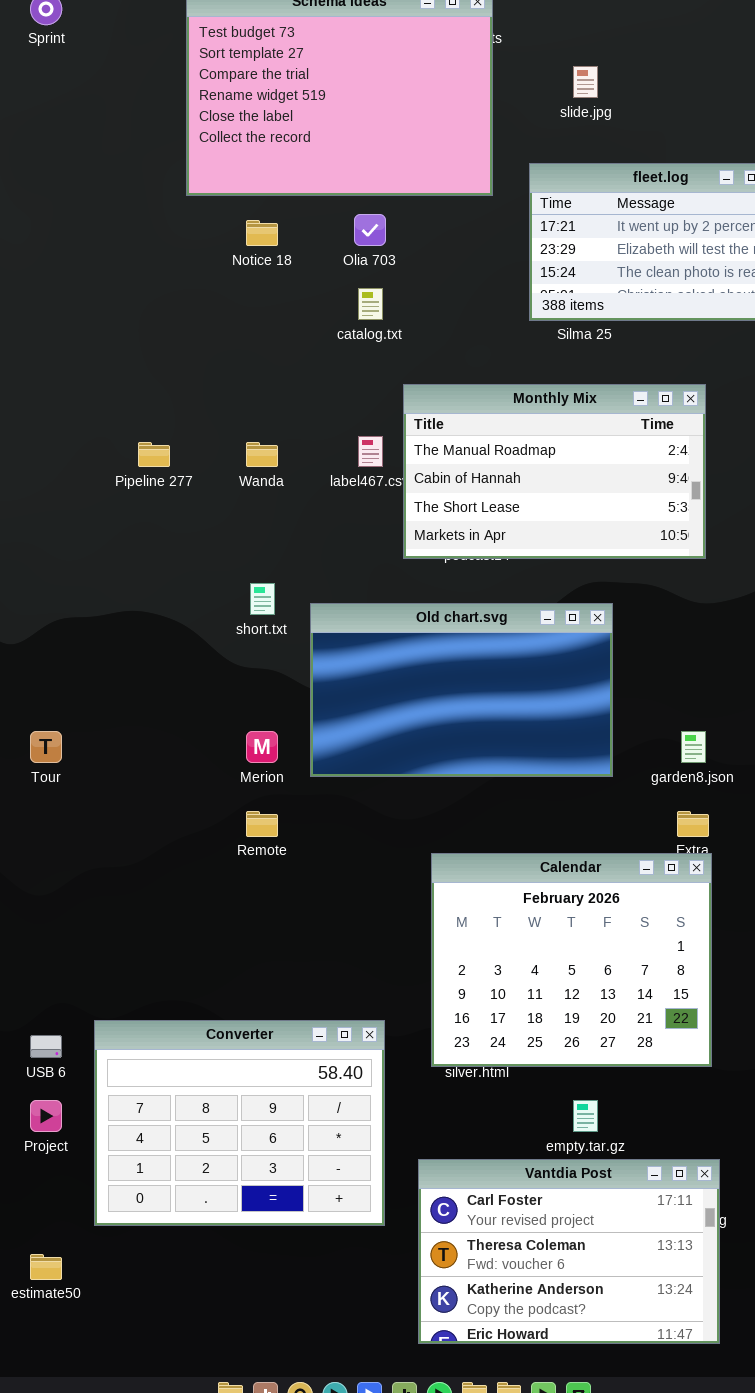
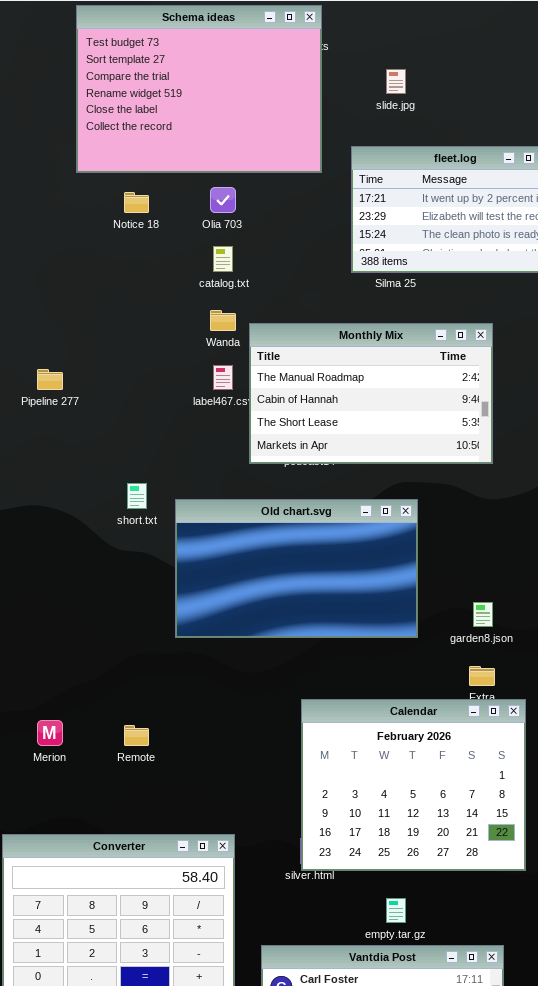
Wanda: [246,442,278,467] -> [210,310,236,331], moved
Merion: [246,731,278,763] -> [37,720,63,746], moved
Remote: [246,811,278,837] -> [124,725,149,746], moved
Calendar: [431,853,712,1067] -> [301,699,526,871], moved

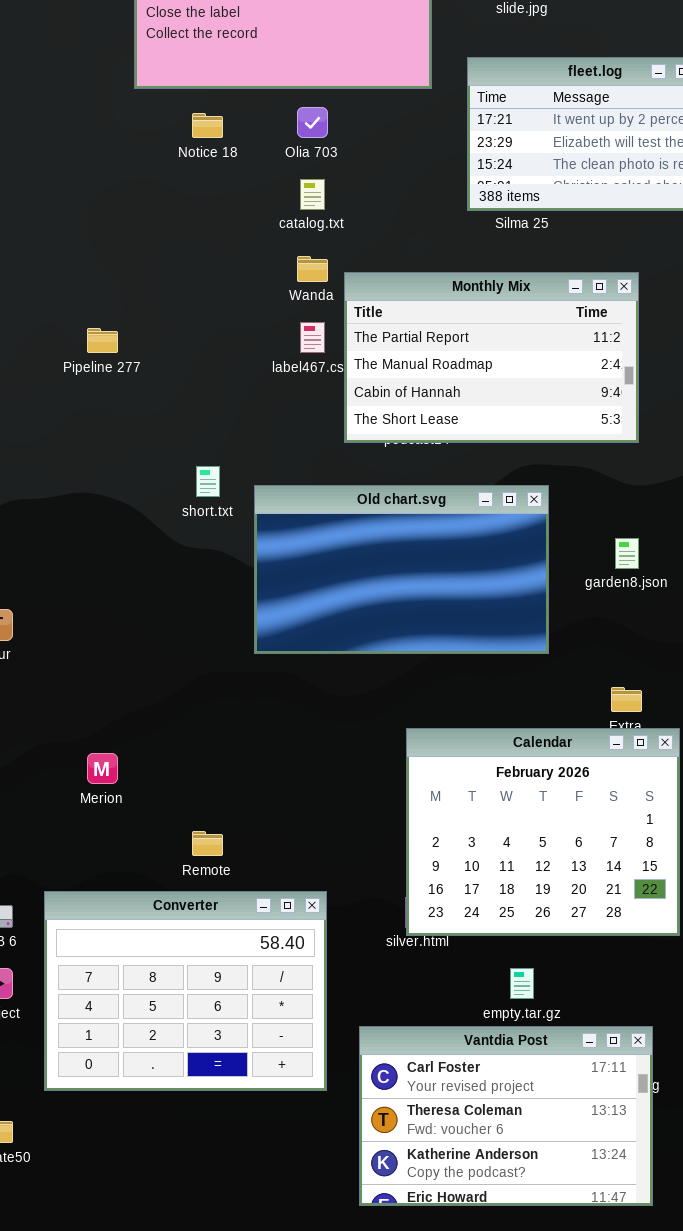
Monthly Mix: [249,323,493,464] -> [344,272,639,443], scrolled up 1 row
garden8.json: [473,602,493,627] -> [615,538,639,569], moved
Remote: [124,725,149,746] -> [192,831,223,856], moved

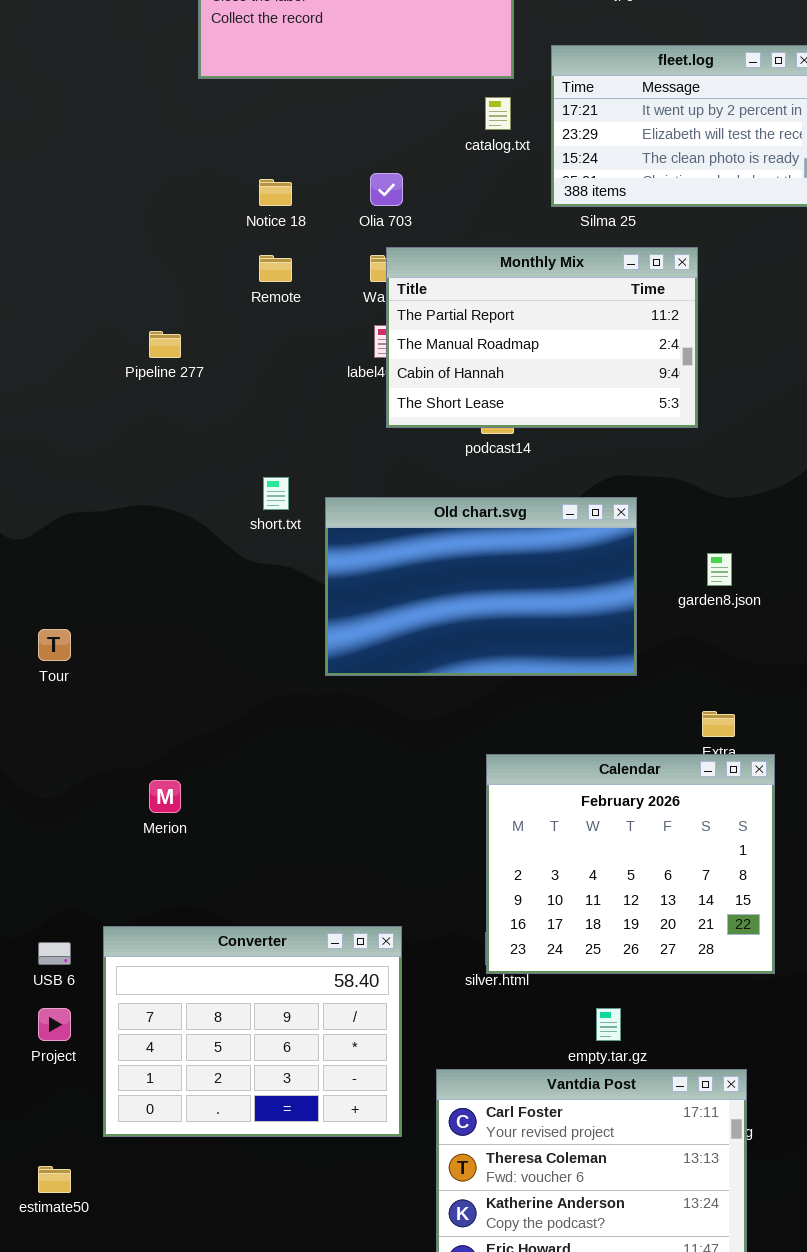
Olia 703: [297,107,328,138] -> [370,173,403,206], moved
Notice 18: [192,113,223,138] -> [259,179,292,206], moved
catalog.txt: [300,179,325,210] -> [485,97,511,130], moved
Monthly Mix: [344,272,639,443] -> [386,247,698,428], moved
Remote: [192,831,223,856] -> [259,255,292,282], moved

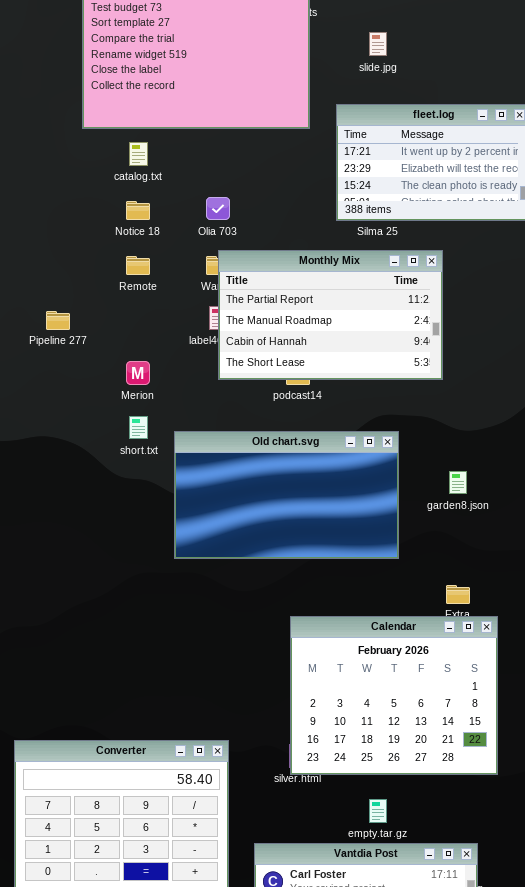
catalog.txt: [485,97,511,130] -> [129,142,148,166], moved
Merion: [149,780,181,813] -> [126,361,150,385], moved

